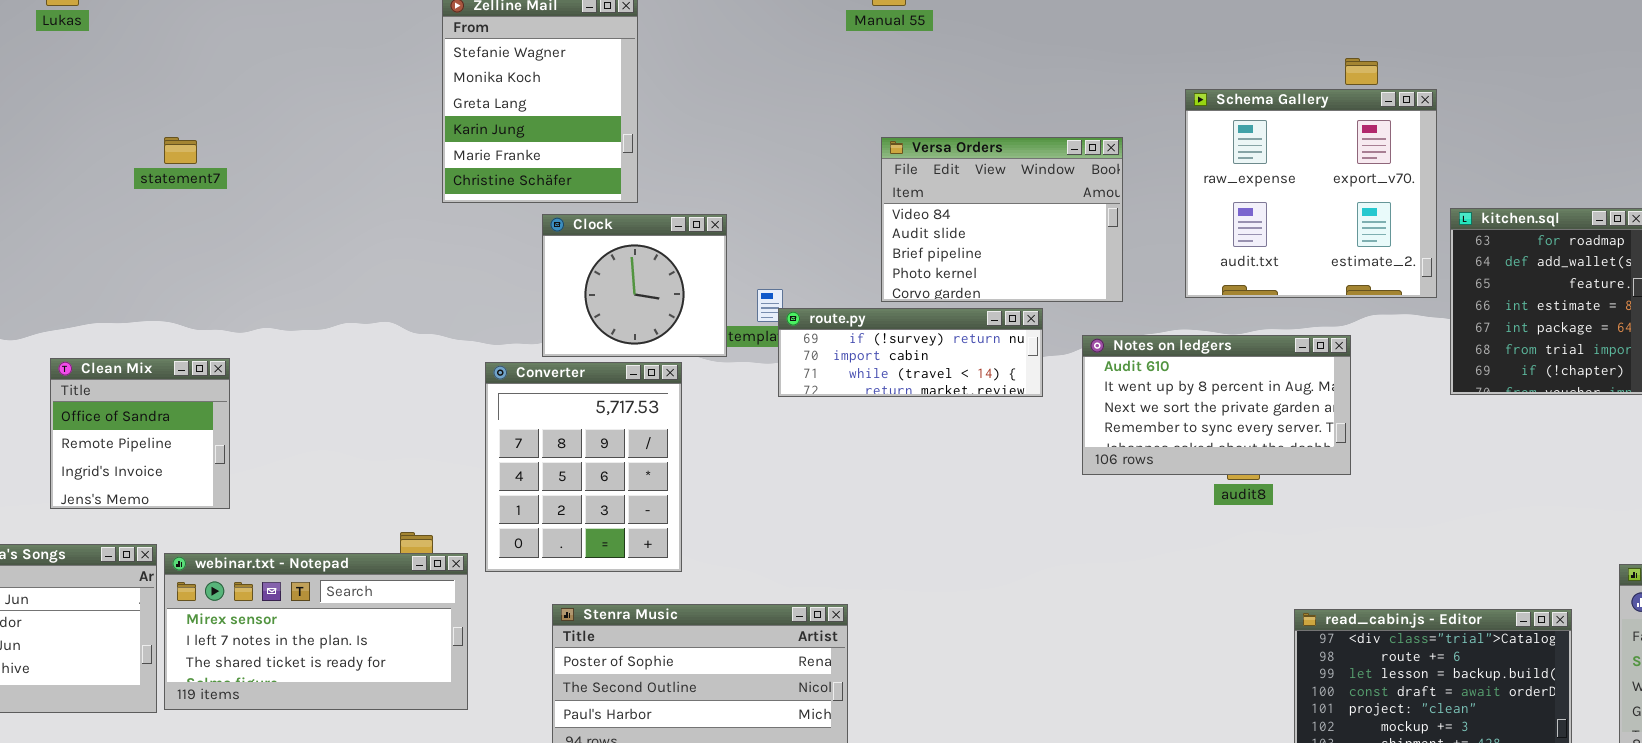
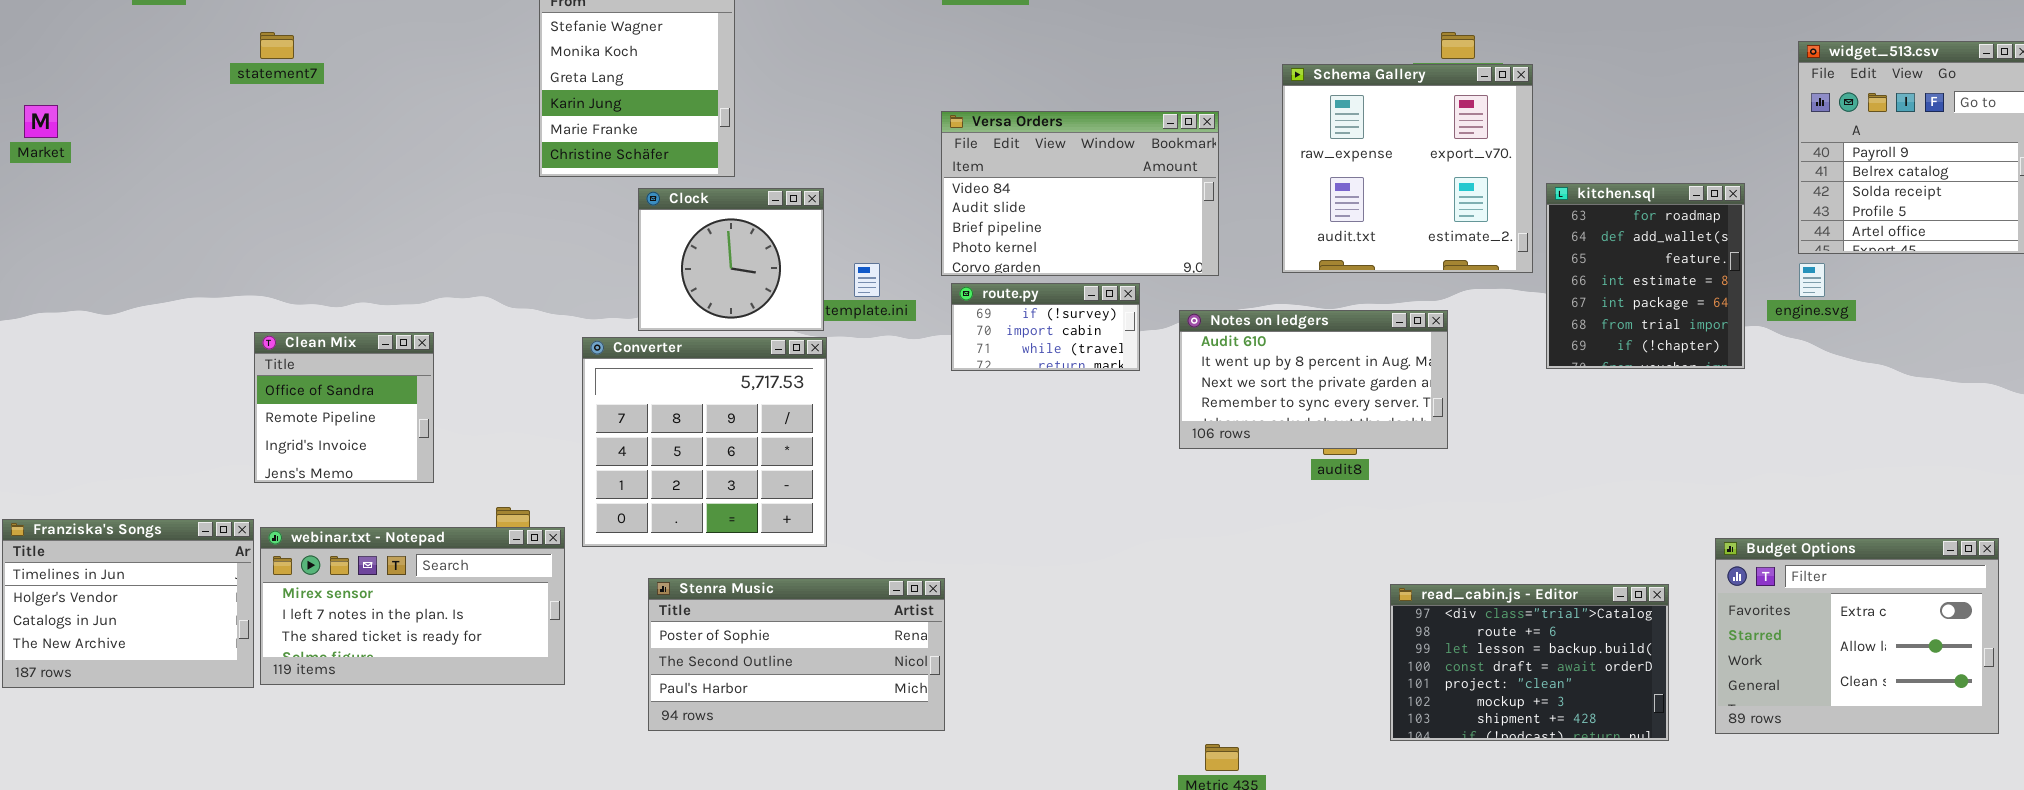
statement7: [164,137,197,164] -> [260,32,294,59], moved
Versa Orders: [881,137,1123,302] -> [941,111,1219,276], resized
route.py: [778,308,1043,397] -> [951,283,1140,371], resized
Clean Mix: [50,358,230,509] -> [254,332,434,483], moved
Converter: [485,362,682,572] -> [582,337,827,547], resized

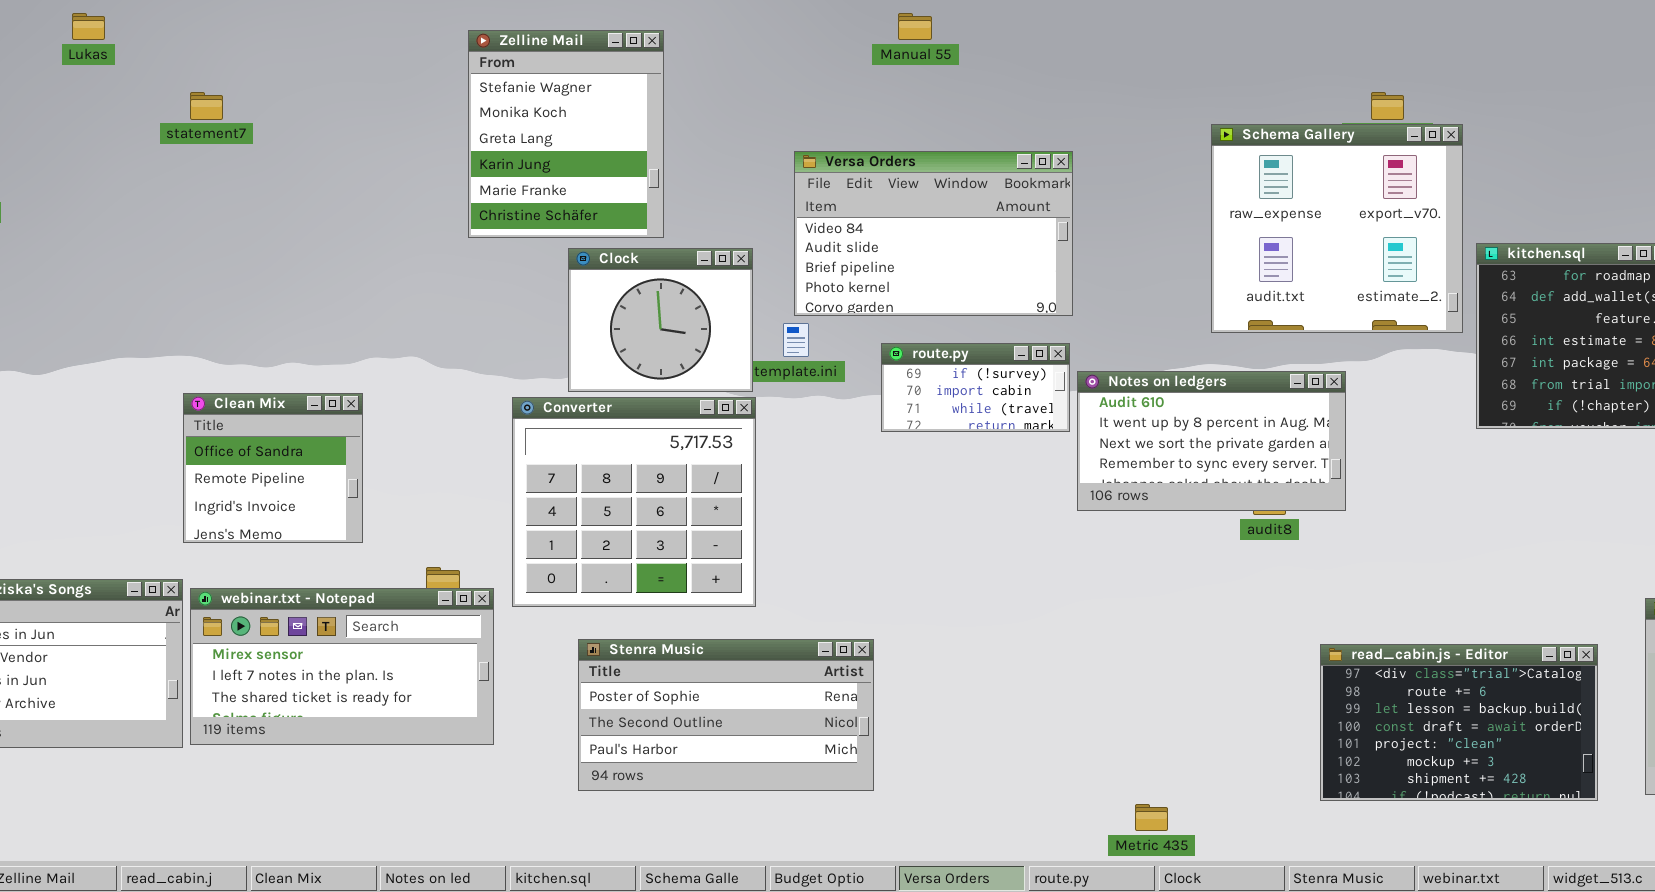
Versa Orders: [941,111,1219,276] -> [794,151,1073,316], moved
Notes on ledgers: [1179,310,1448,449] -> [1077,371,1346,511], moved

